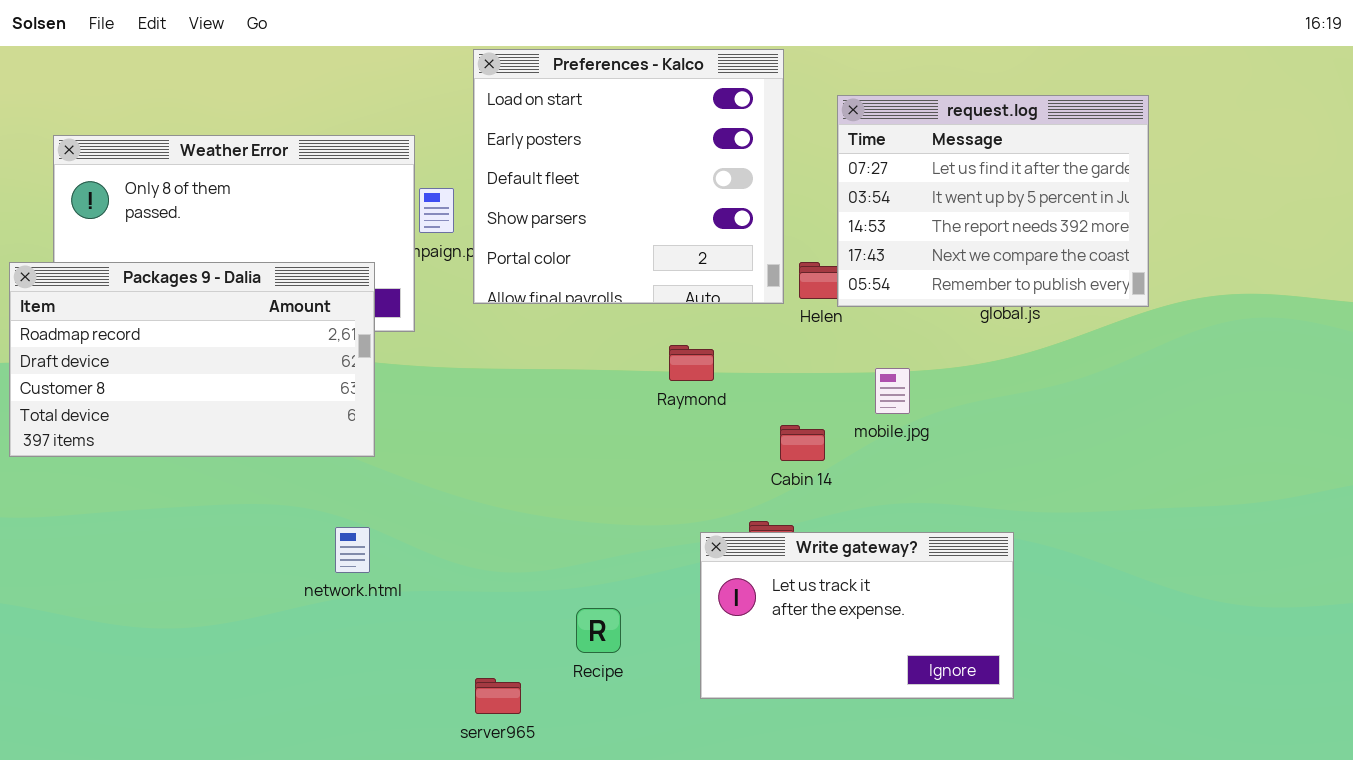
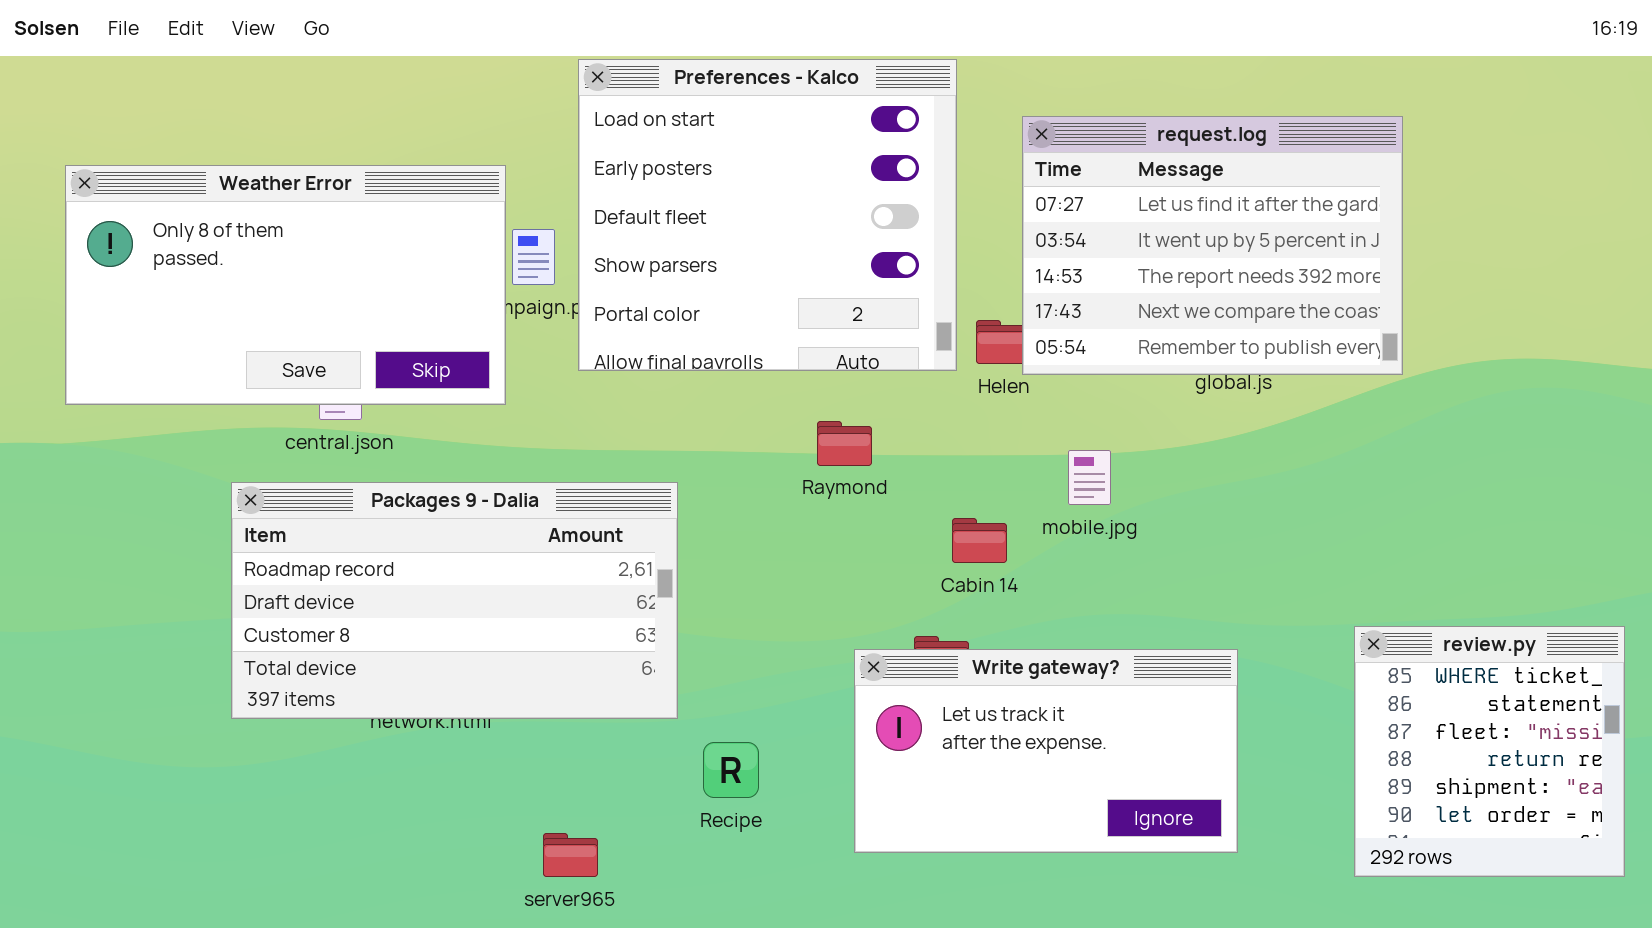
Packages 9 - Dalia: [9,262,375,457] -> [231,482,678,719], moved
review.py: none -> [1354,626,1625,877], opened
server965: [475,678,521,714] -> [543,833,598,877], moved

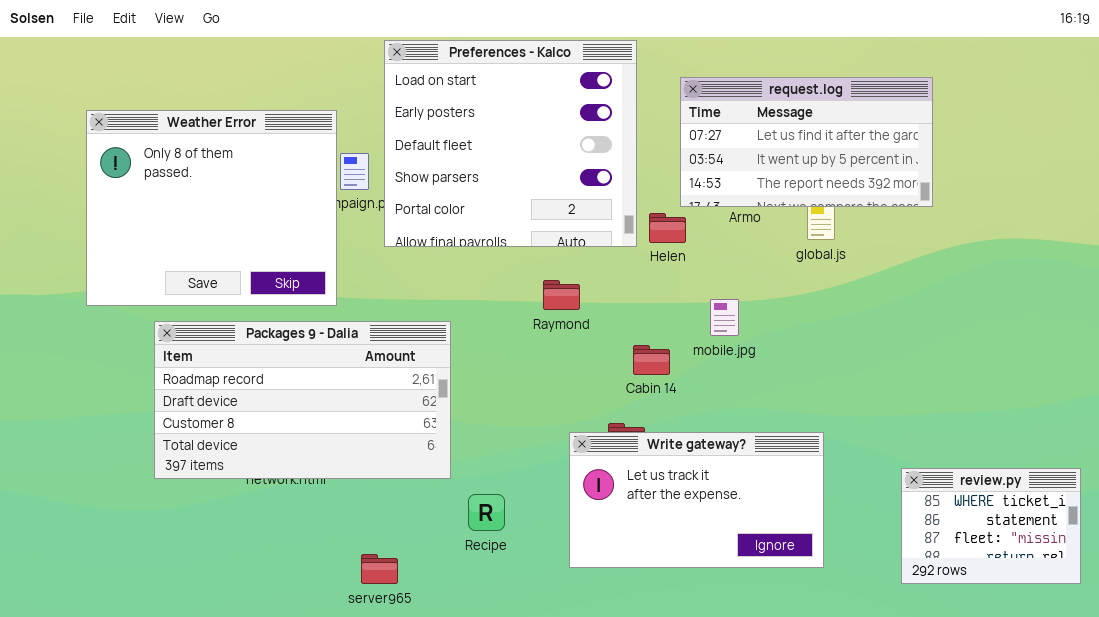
request.log: [1022,116,1403,375] -> [680,77,933,207], resized
Weather Error: [65,165,506,405] -> [86,110,337,306], resized
review.py: [1354,626,1625,877] -> [901,468,1081,584], resized

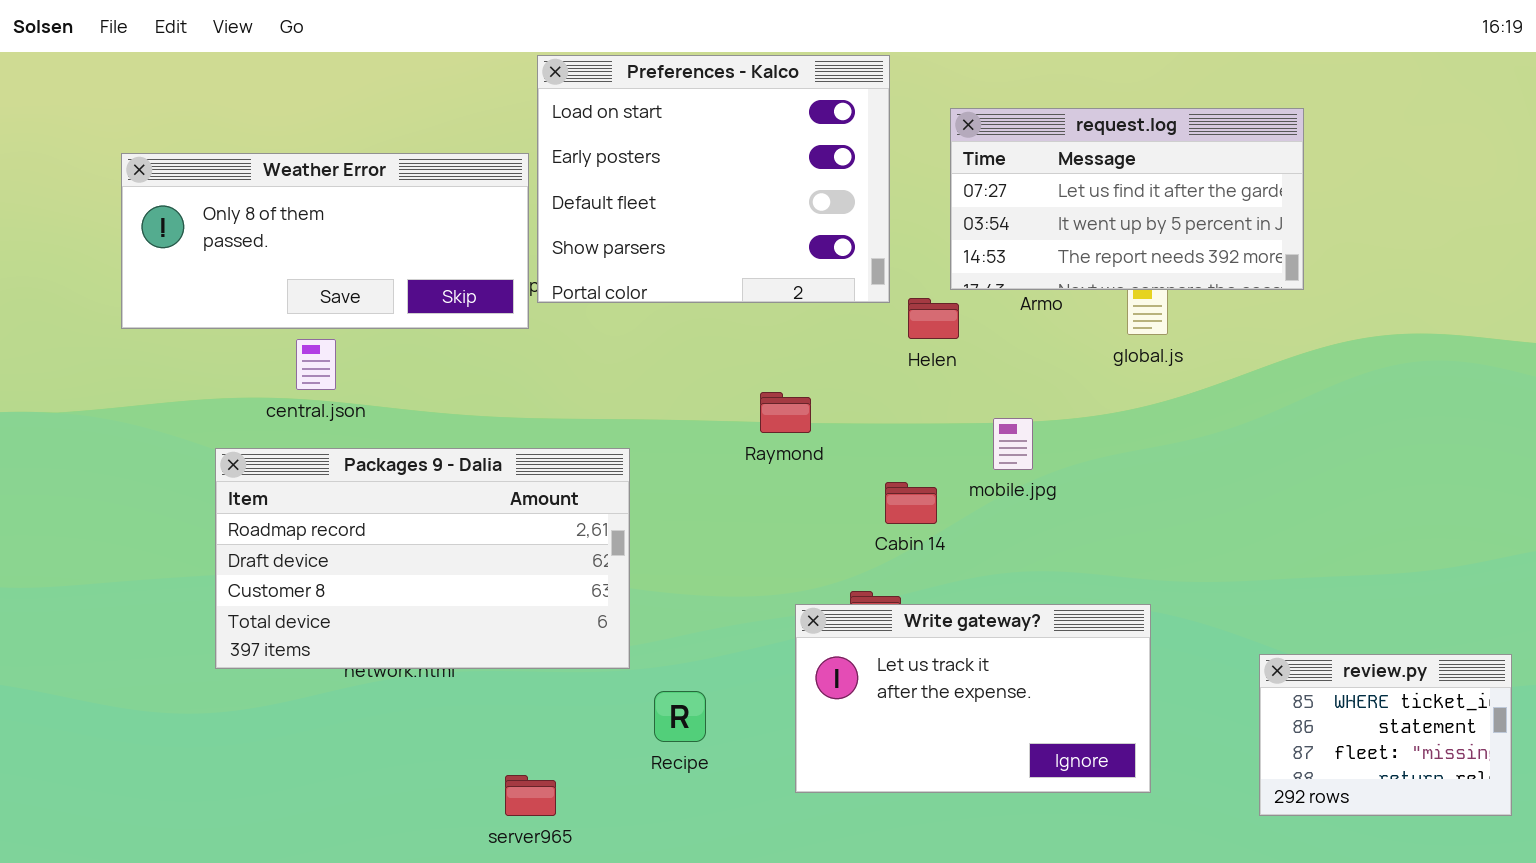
Preferences - Kalco: [384,40,637,247] -> [537,55,890,303], resized
Weather Error: [86,110,337,306] -> [121,153,529,329], resized

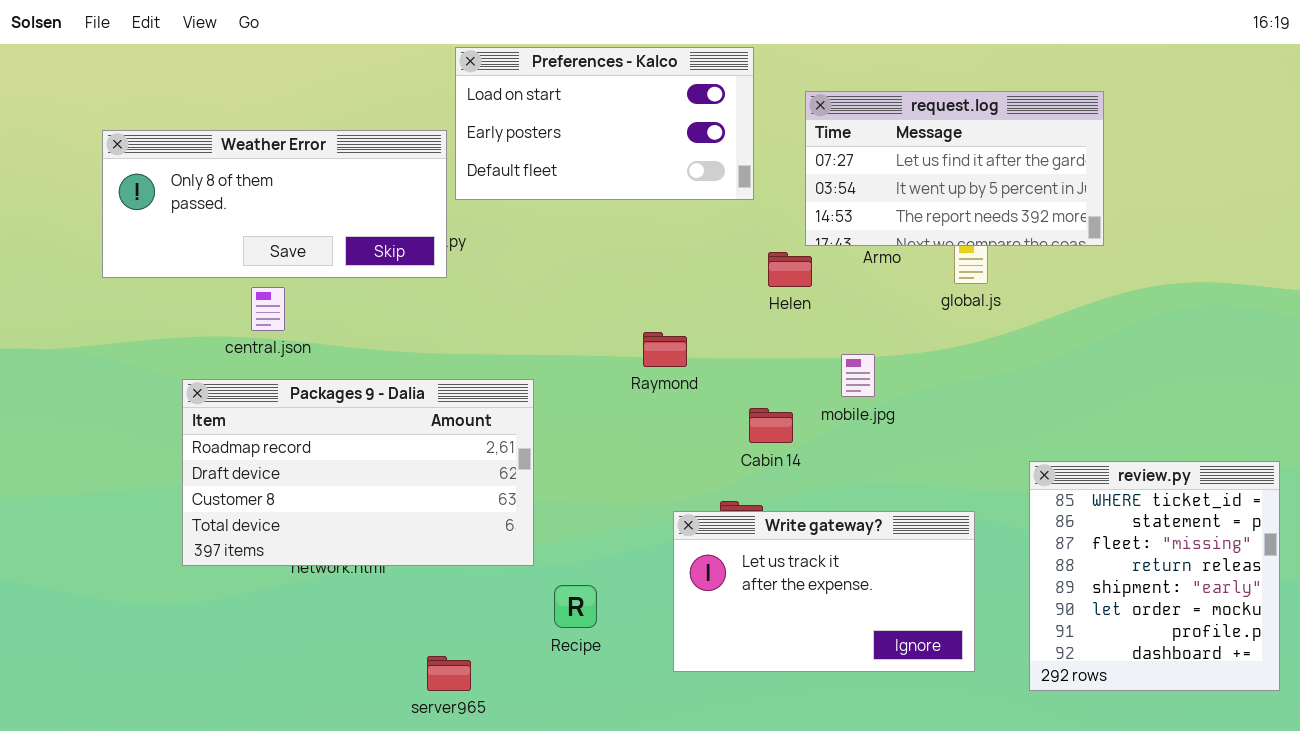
Preferences - Kalco: [537,55,890,303] -> [455,47,754,200], resized
review.py: [1259,654,1512,816] -> [1029,461,1280,691], resized

